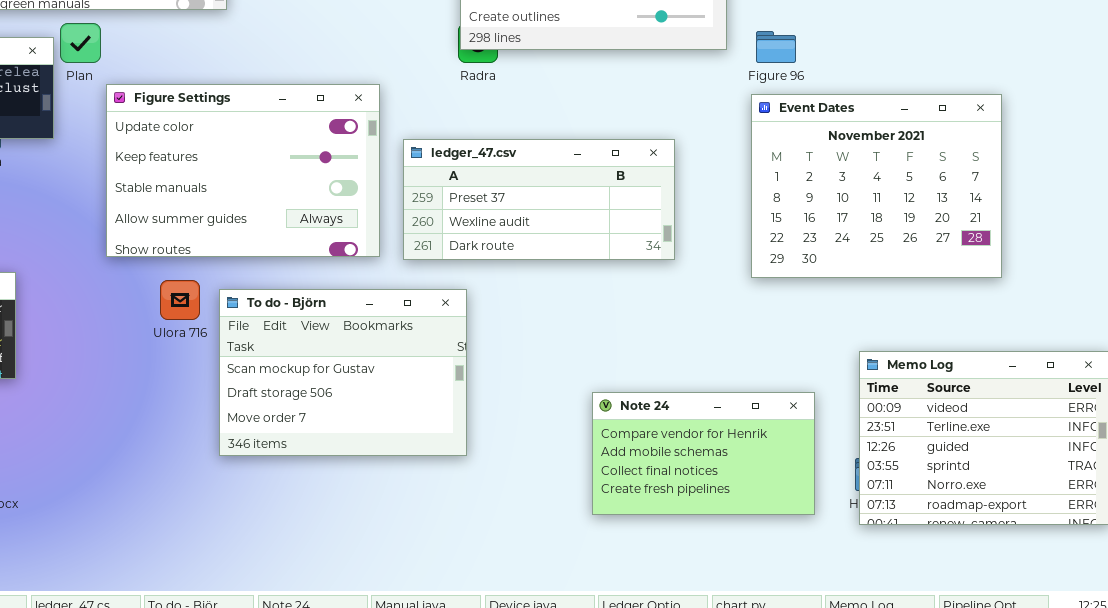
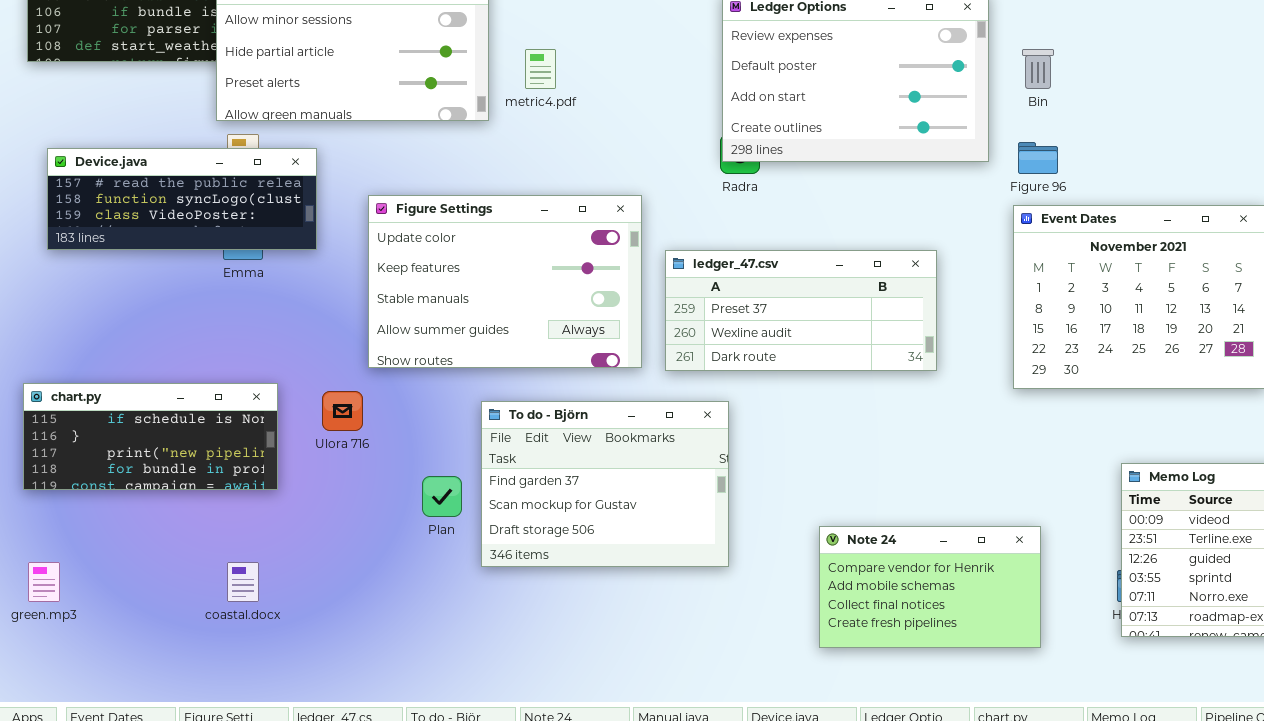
Plan: [60,23,101,63] -> [422,476,462,517], moved
Ulora 716: [160,280,200,320] -> [322,391,363,431], moved
To do - Björn: [219,289,467,456] -> [481,401,729,567], scrolled up 1 row
Note 24: [592,392,815,515] -> [819,526,1041,648], moved

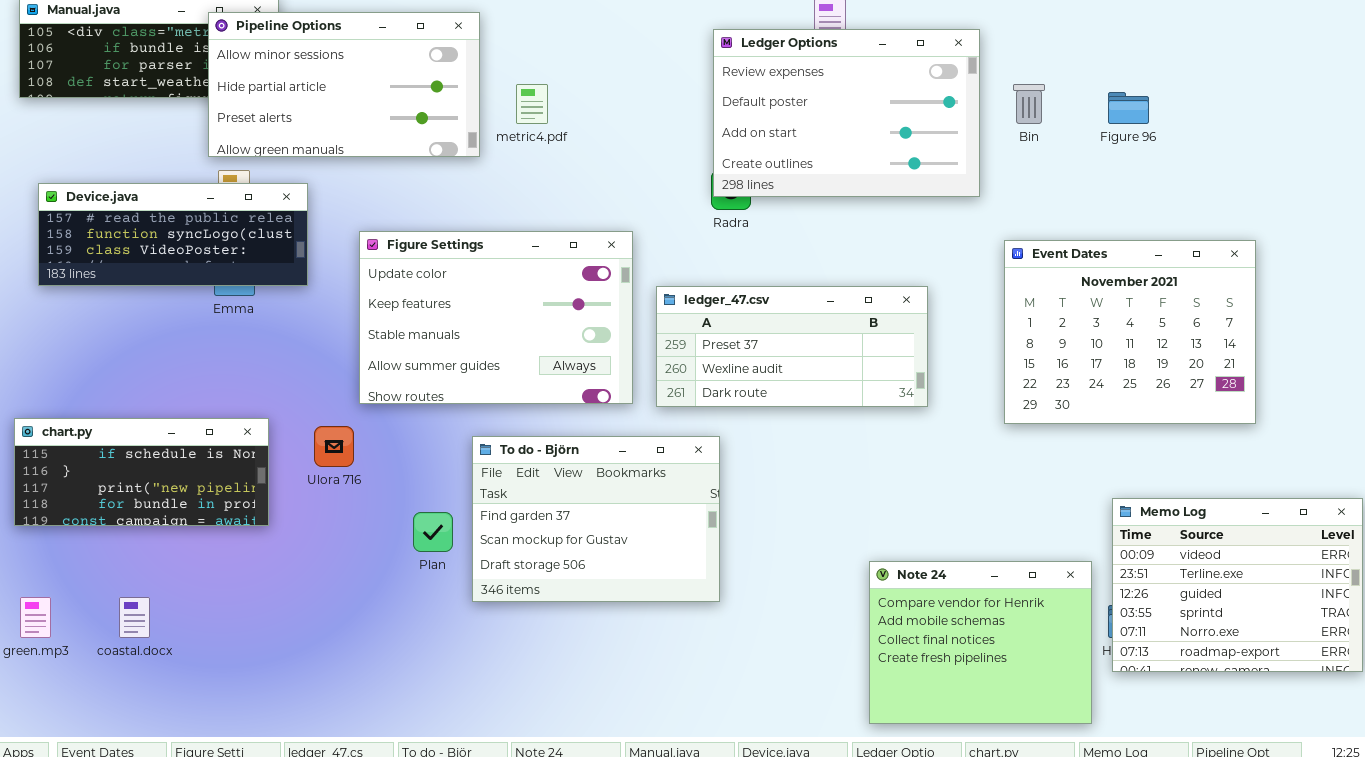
Figure 96: [1018,142,1058,174] -> [1108,92,1149,124], moved
Note 24: [819,526,1041,648] -> [869,561,1092,724], moved, resized
coastal.docx: [227,562,259,602] -> [119,597,150,638], moved

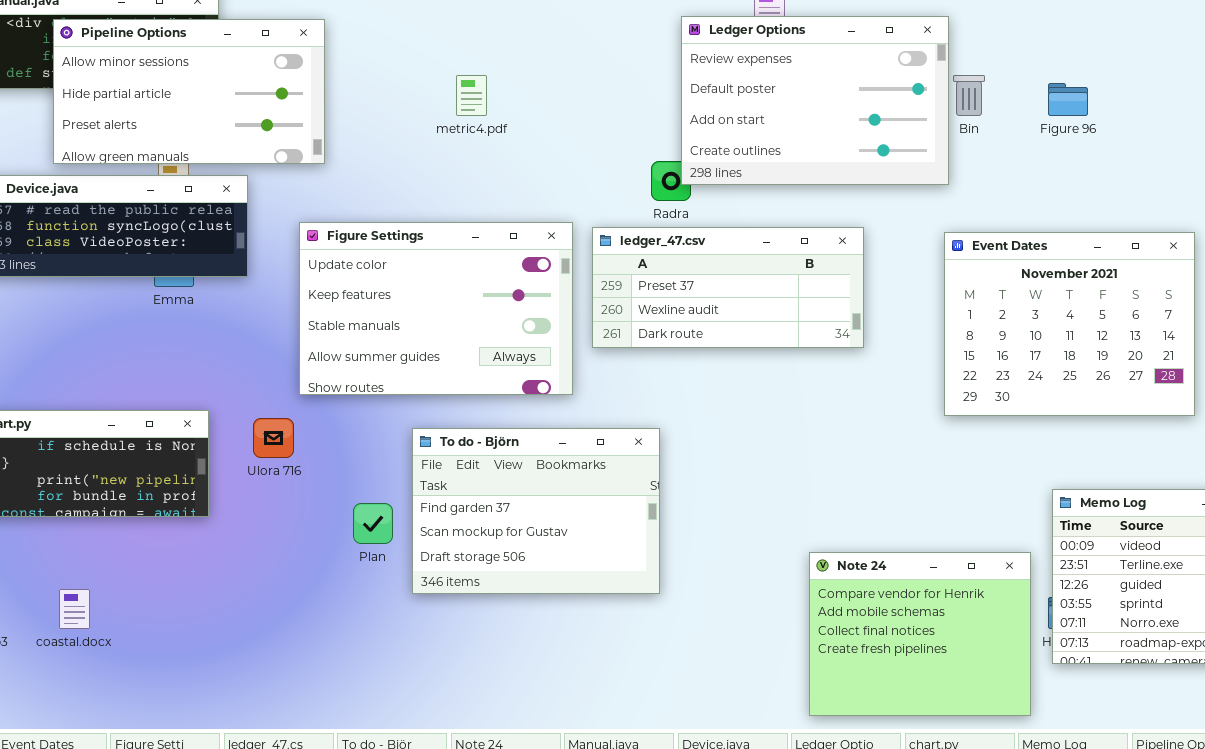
Pipeline Options: [208,12,480,157] -> [53,19,325,164], moved
Ledger Options: [713,29,980,197] -> [681,16,949,185], moved
ledger_47.csv: [656,286,928,407] -> [592,227,864,348], moved

